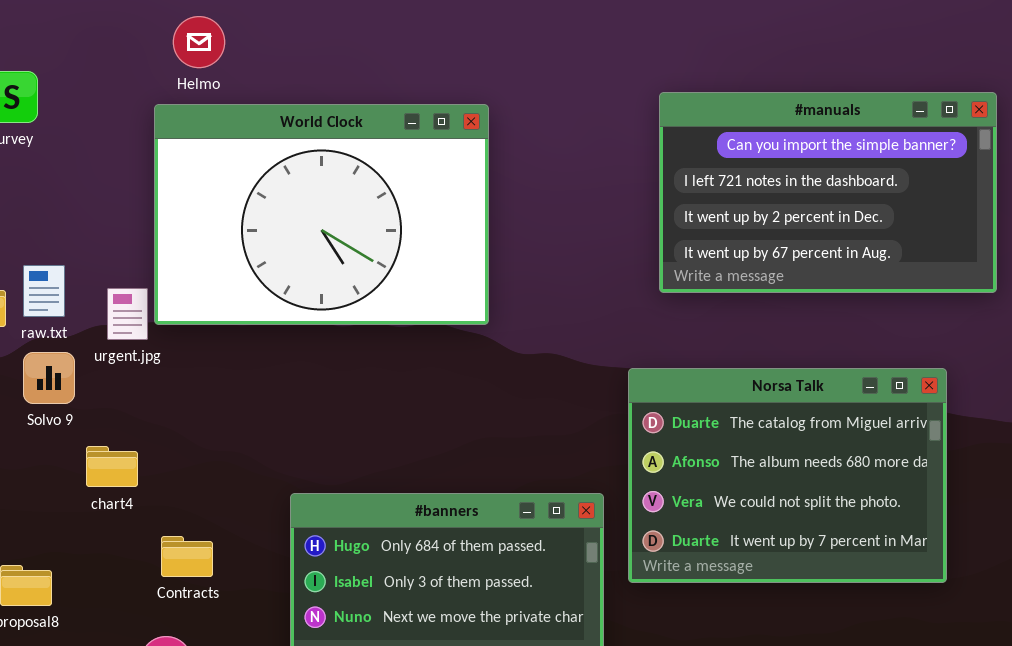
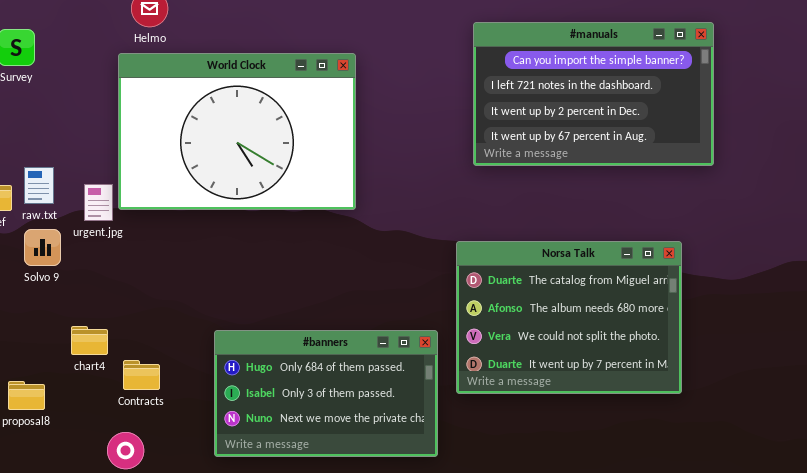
#manuals: [659,92,997,293] -> [473,22,714,166], moved
chart4: [86,446,138,487] -> [71,326,108,355], moved

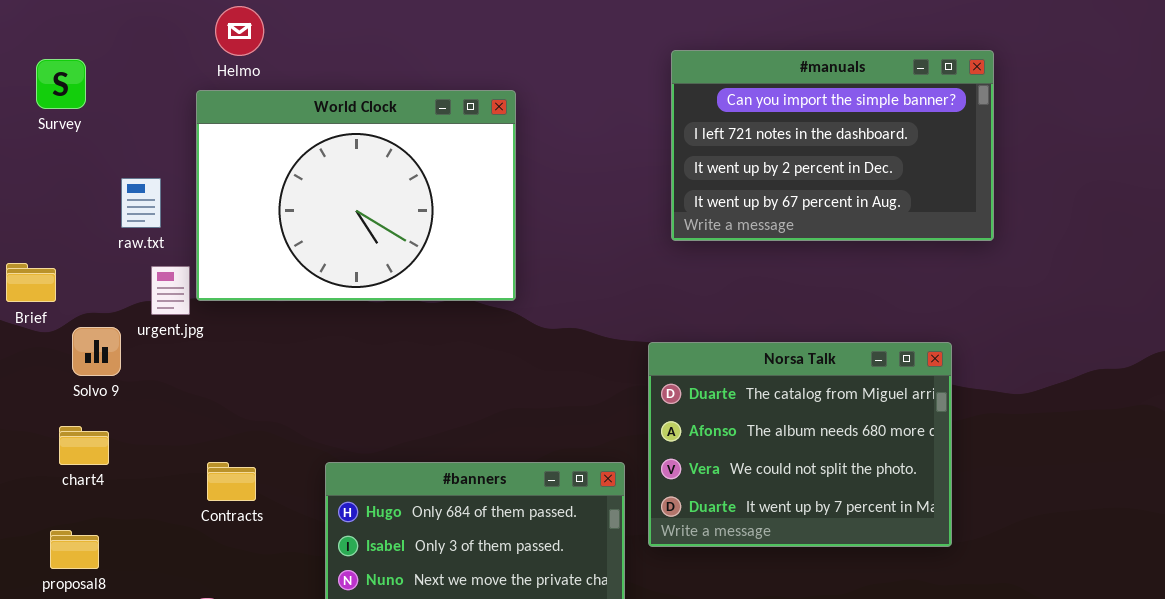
raw.txt: [24,167,54,204] -> [121,178,161,228], moved
chart4: [71,326,108,355] -> [59,426,109,465], moved
Contracts: [123,360,160,390] -> [207,462,256,501], moved

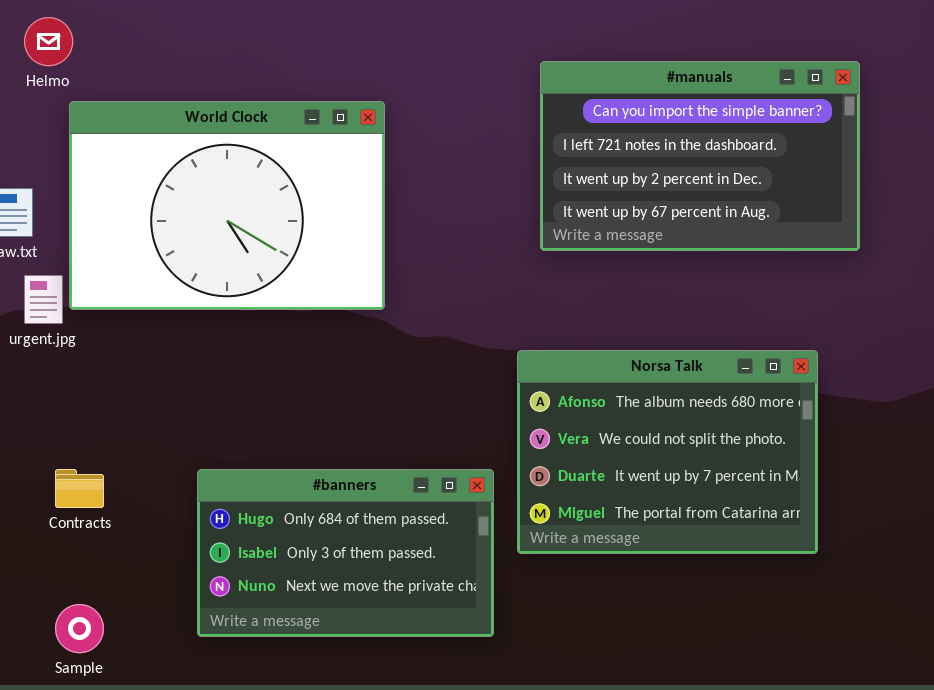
Helmo: [215,6,264,56] -> [24,17,73,66], moved
Norsa Talk: [648,342,952,547] -> [517,350,818,554], scrolled down 1 row
Contracts: [207,462,256,501] -> [55,469,104,508], moved

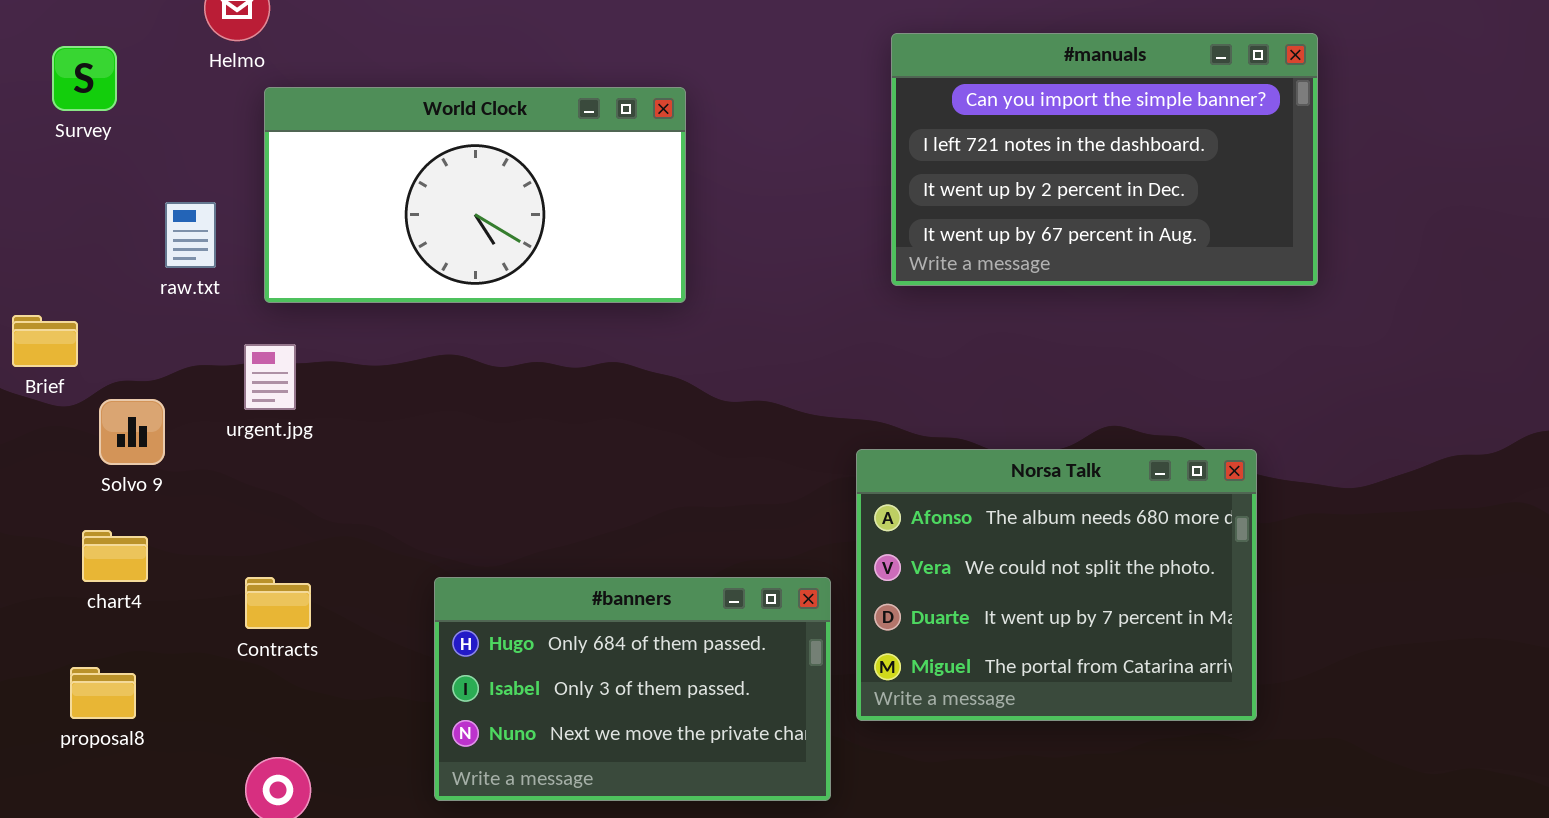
World Clock: [69,101,385,310] -> [264,87,686,303], resized
urgent.jpg: [24,275,63,324] -> [244,344,296,410], moved
Norsa Talk: [517,350,818,554] -> [856,449,1257,721], moved

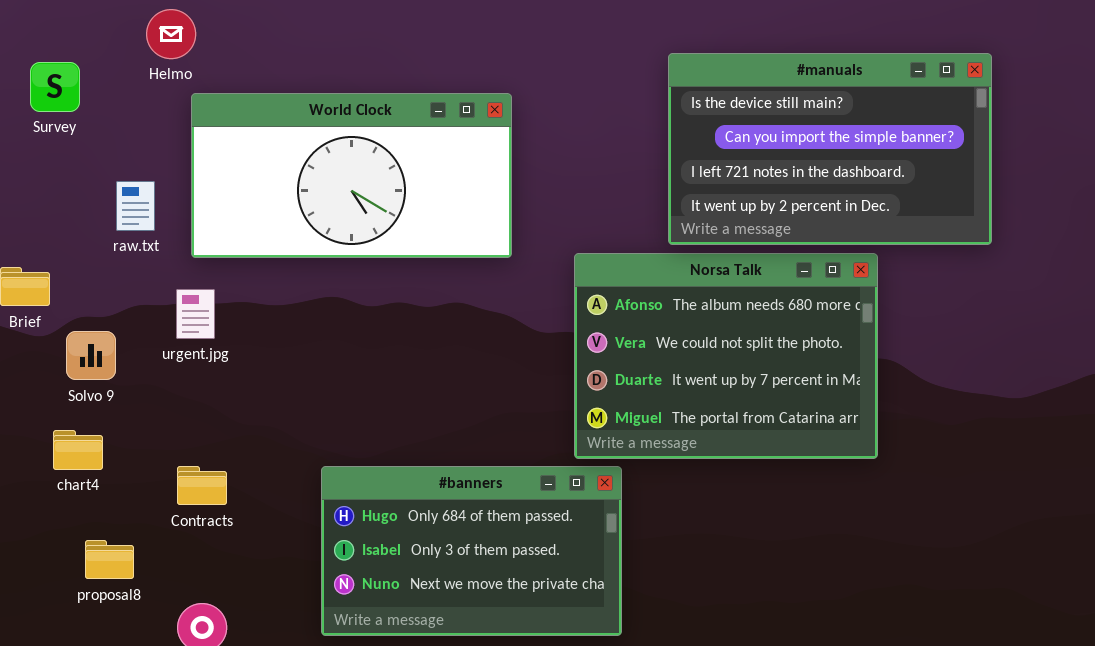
#manuals: [891,33,1318,286] -> [668,53,992,245], scrolled up 1 row
Norsa Talk: [856,449,1257,721] -> [574,253,878,459], moved
proposal8: [70,667,136,719] -> [85,540,134,579], moved

